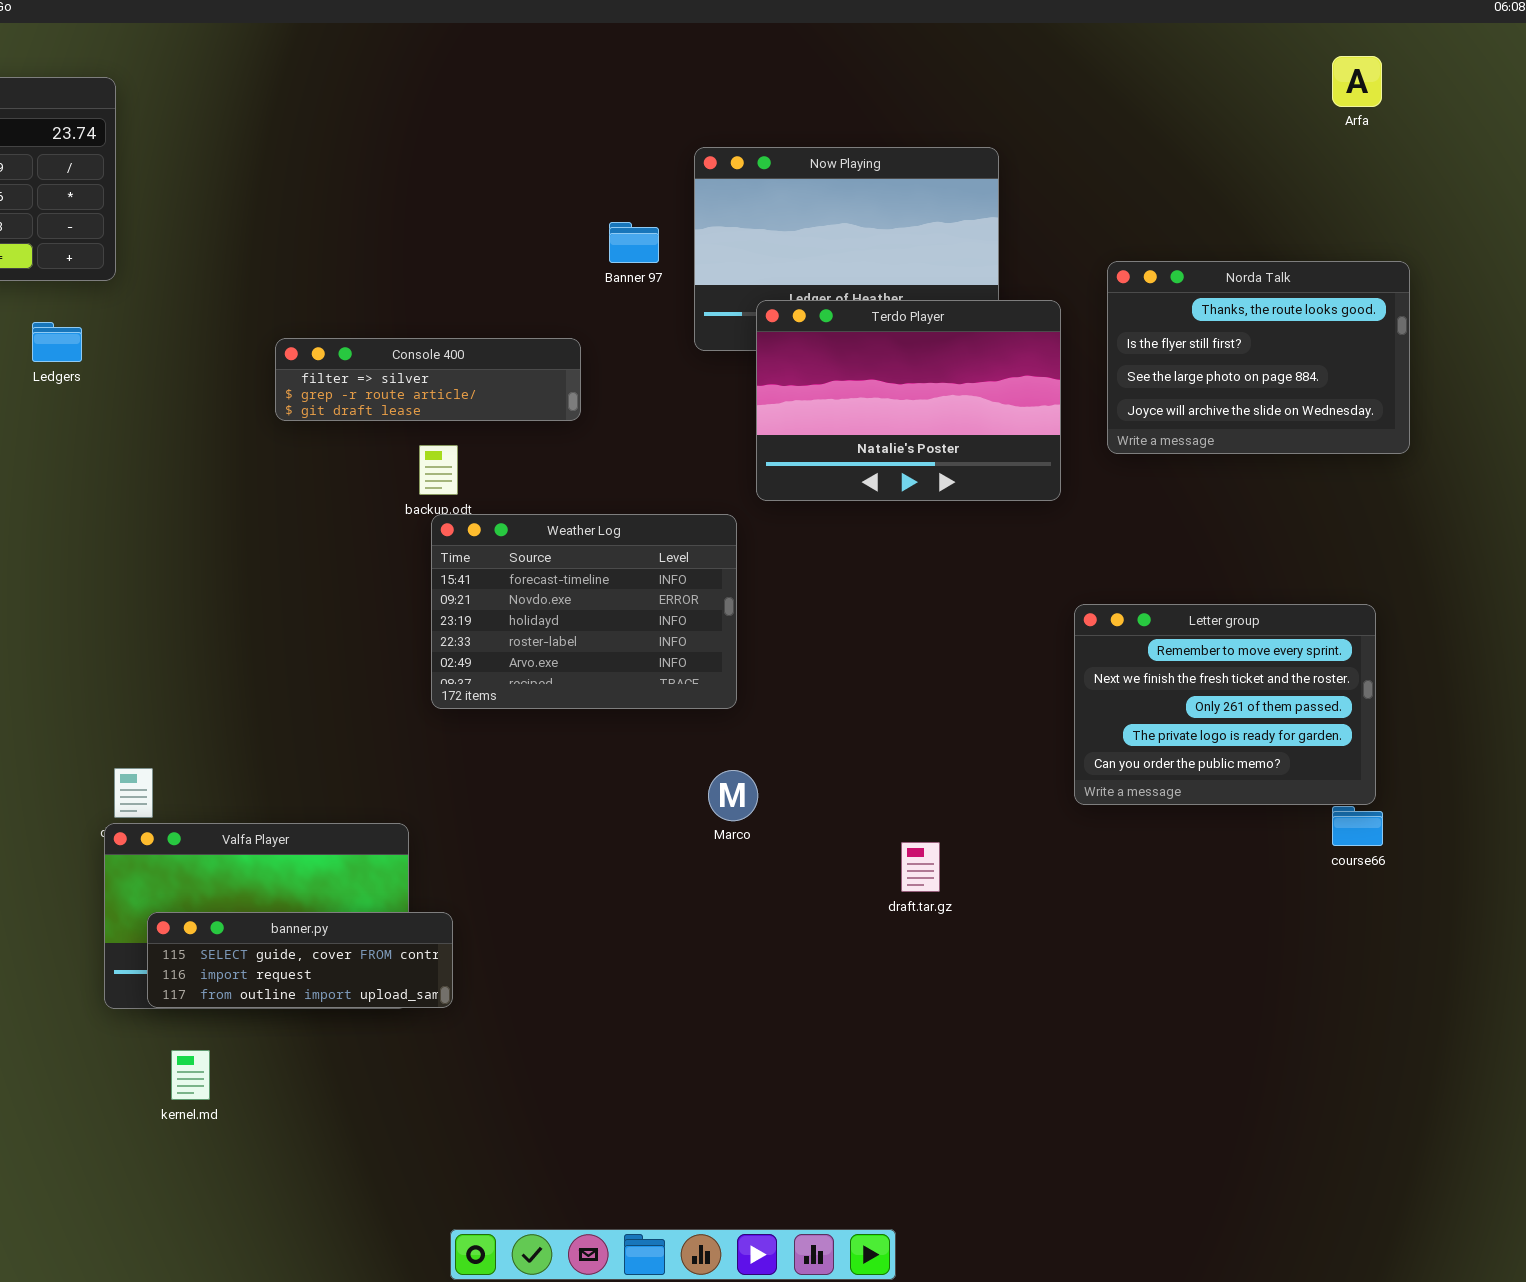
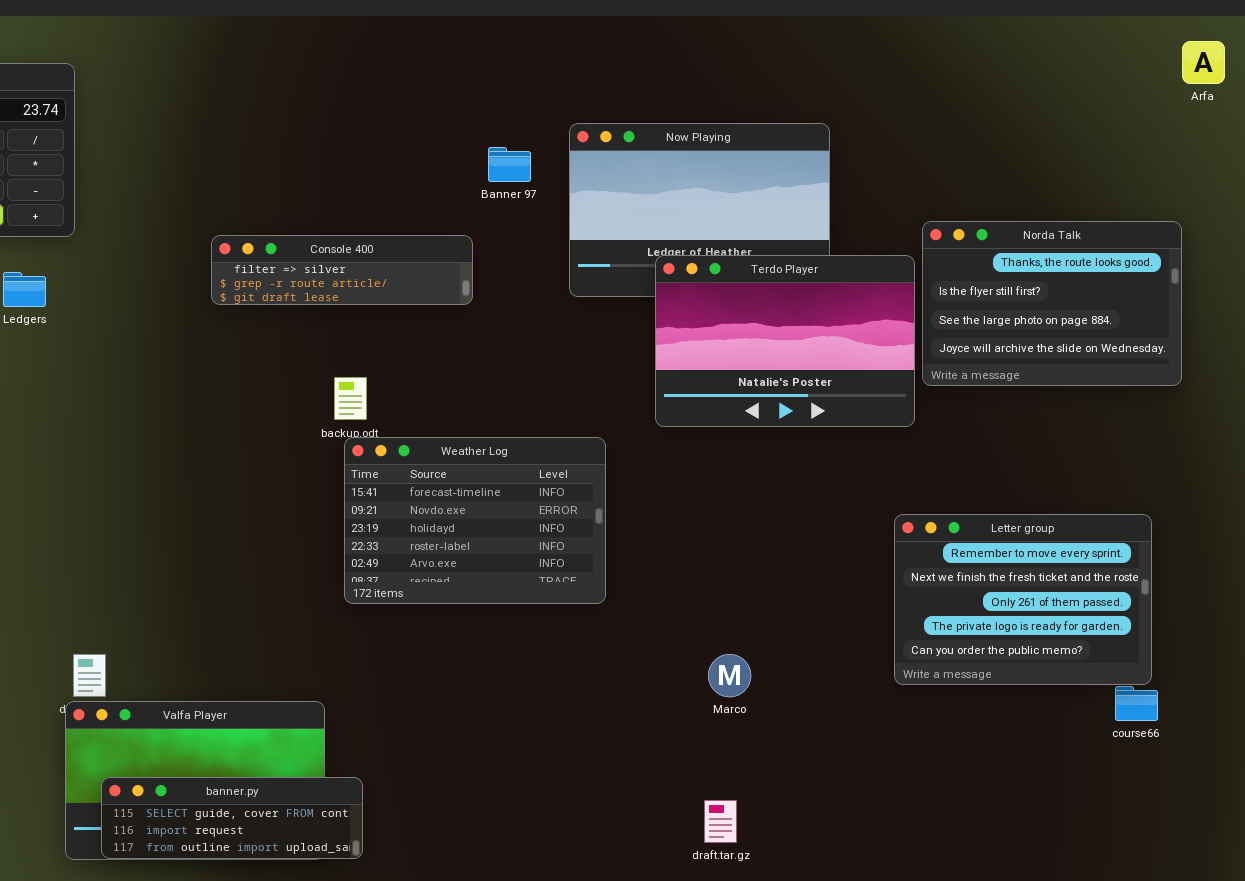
Arfa: [1332,56,1382,107] -> [1182,41,1225,84], moved
Banner 97: [609,222,659,263] -> [488,147,531,182], moved
Terdo Player: [756,300,1061,501] -> [655,255,915,427], moved
Console 400: [275,338,581,421] -> [211,235,473,305], moved
Marco: [708,770,758,821] -> [708,654,751,697], moved
draft.tar.gz: [901,842,940,892] -> [704,800,737,843], moved

